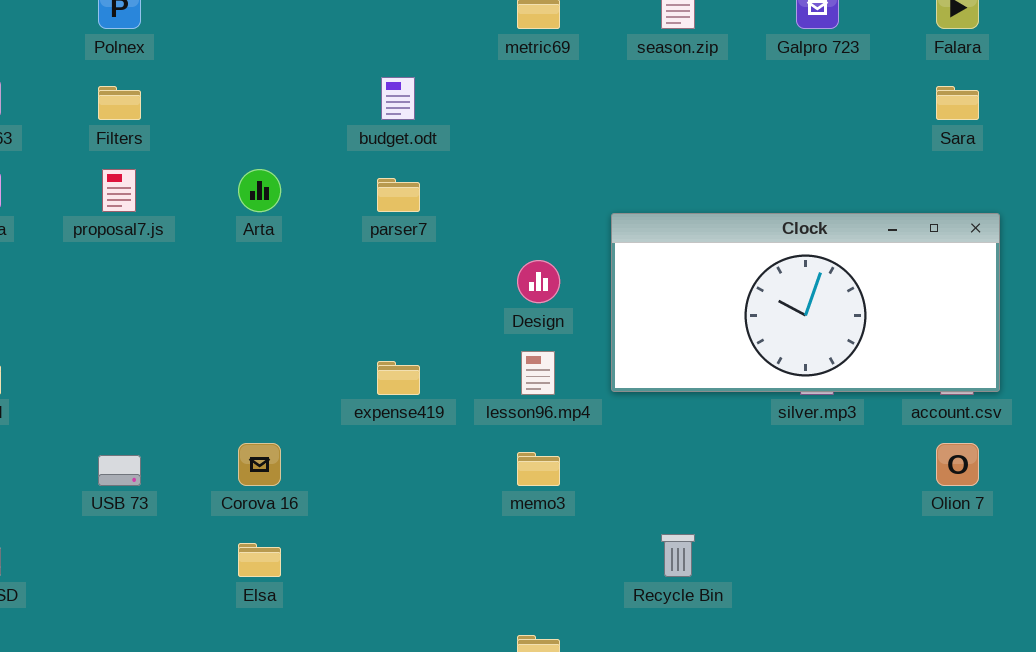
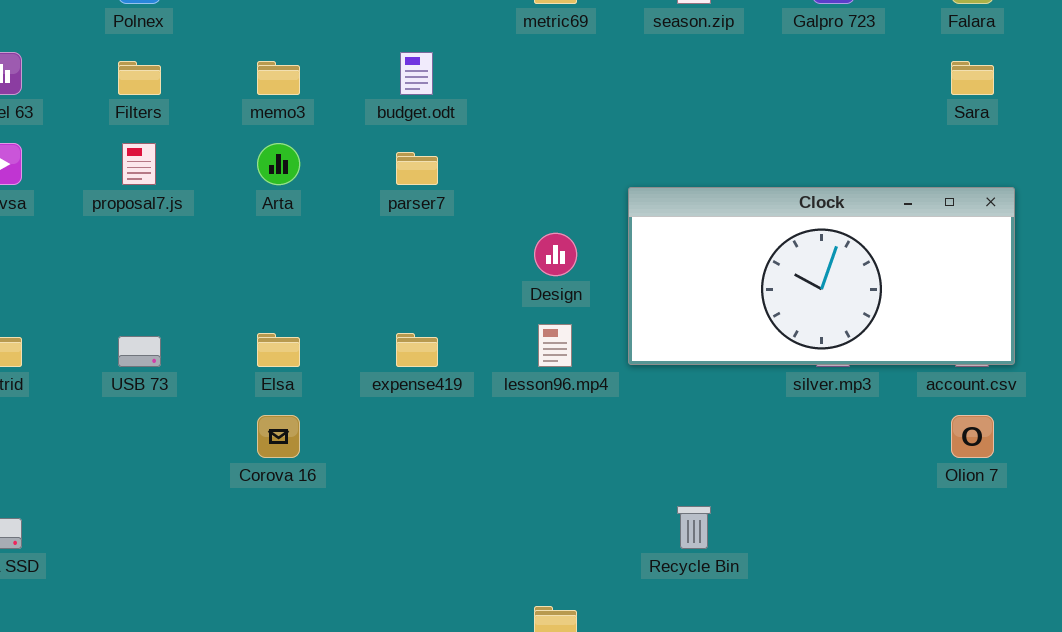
memo3: [517,452,560,486] -> [257,61,300,95], moved
USB 73: [98,455,141,486] -> [118,336,161,367], moved
Elsa: [238,543,281,577] -> [257,333,300,367], moved

